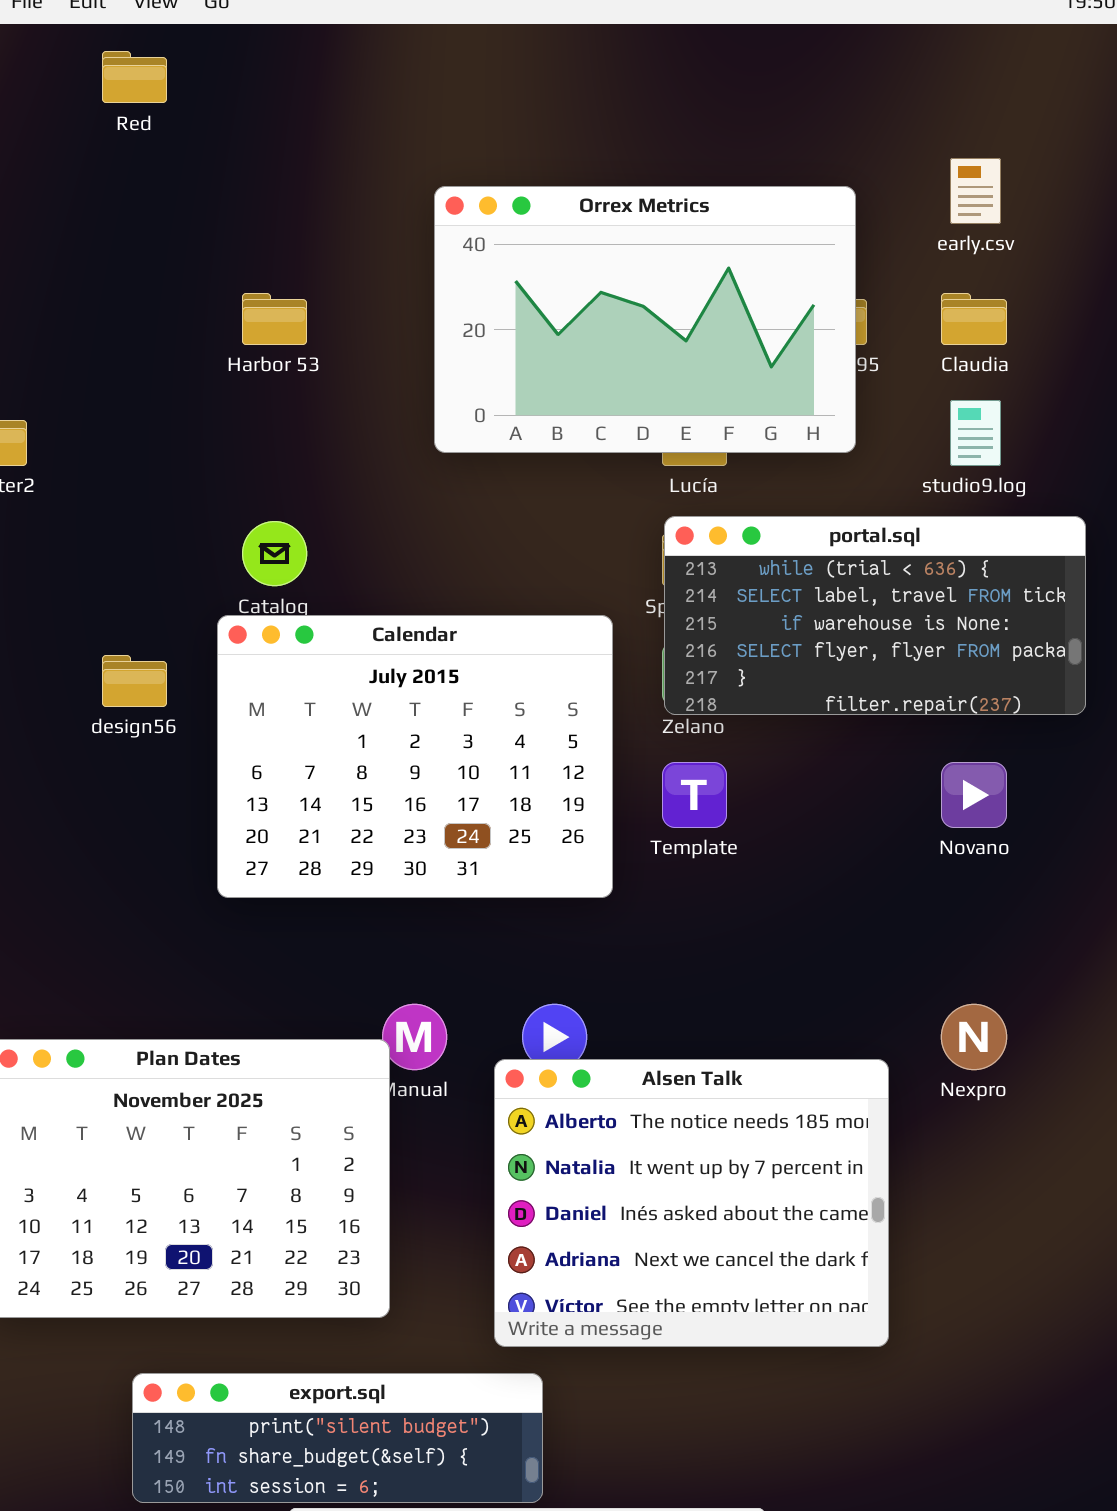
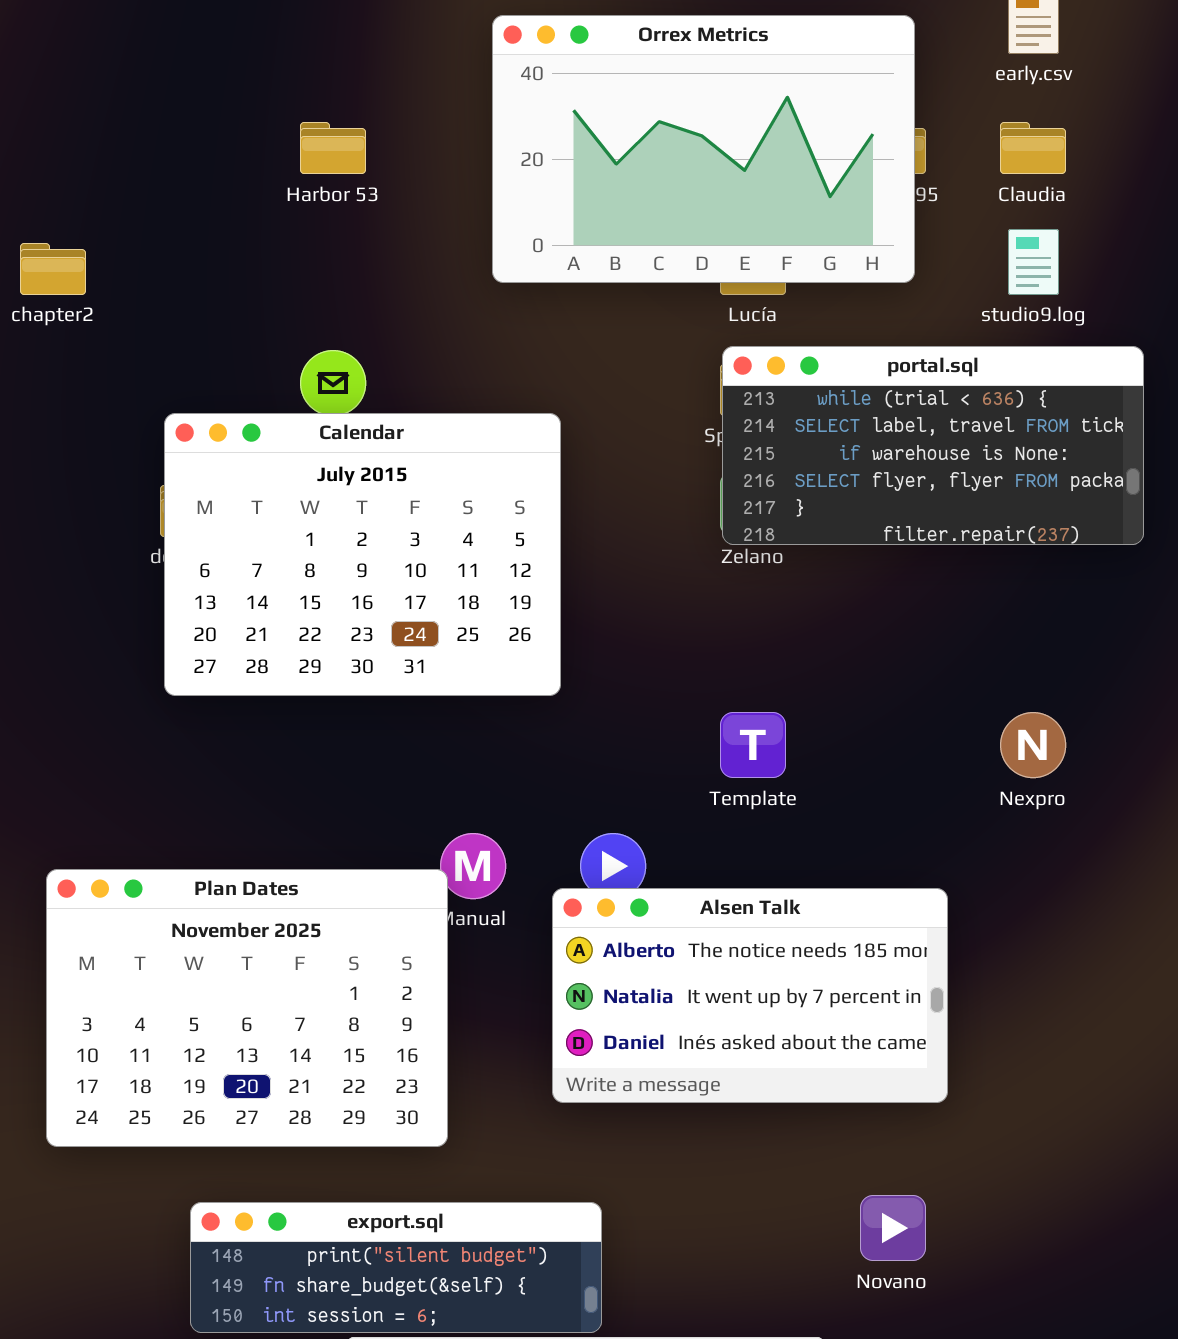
Calendar: [217,615,613,898] -> [164,413,561,696], moved
Template: [662,762,727,828] -> [720,712,786,778], moved
Novano: [941,762,1007,828] -> [860,1195,926,1261], moved
Nexpro: [941,1004,1007,1070] -> [1000,712,1066,778], moved
Alsen Talk: [494,1059,889,1347] -> [552,888,948,1103], resized

